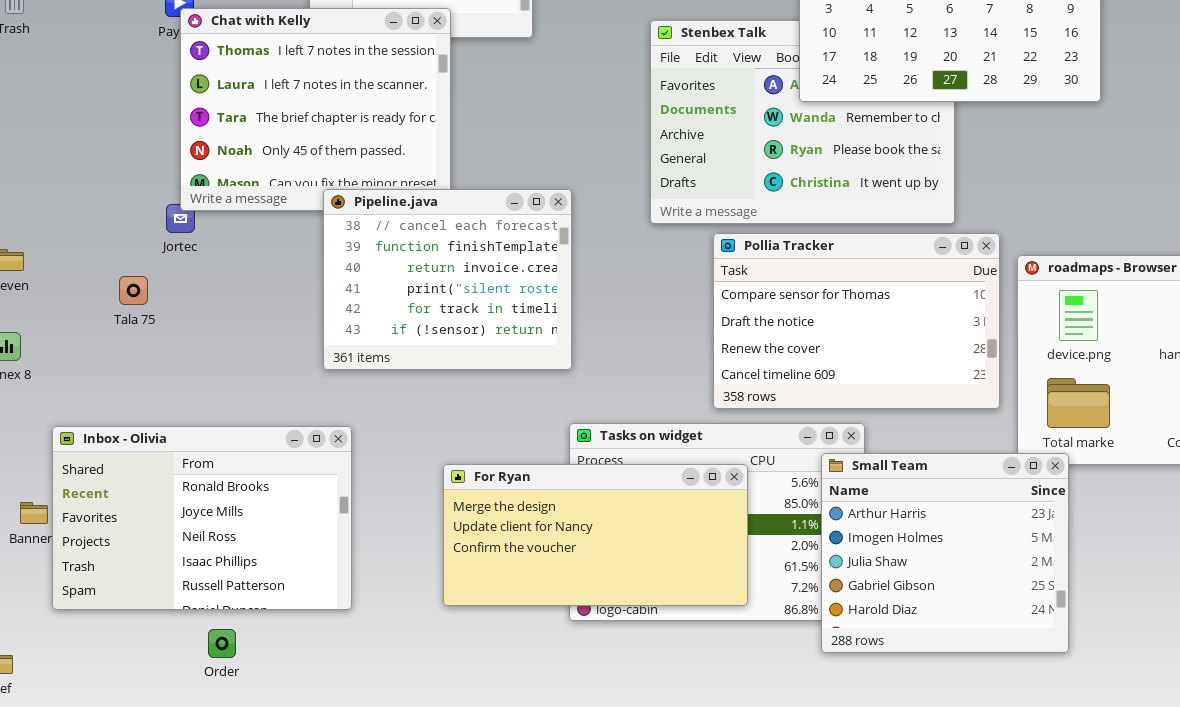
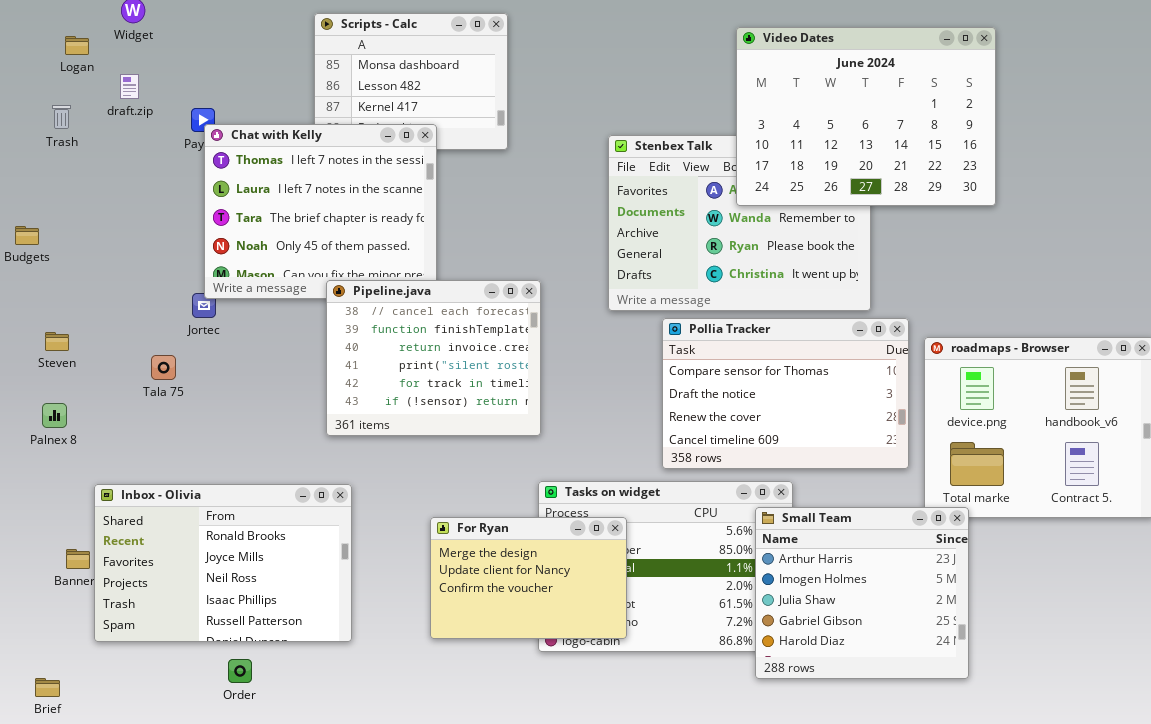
For Ryan: [443,464,748,606] -> [430,517,627,639], resized

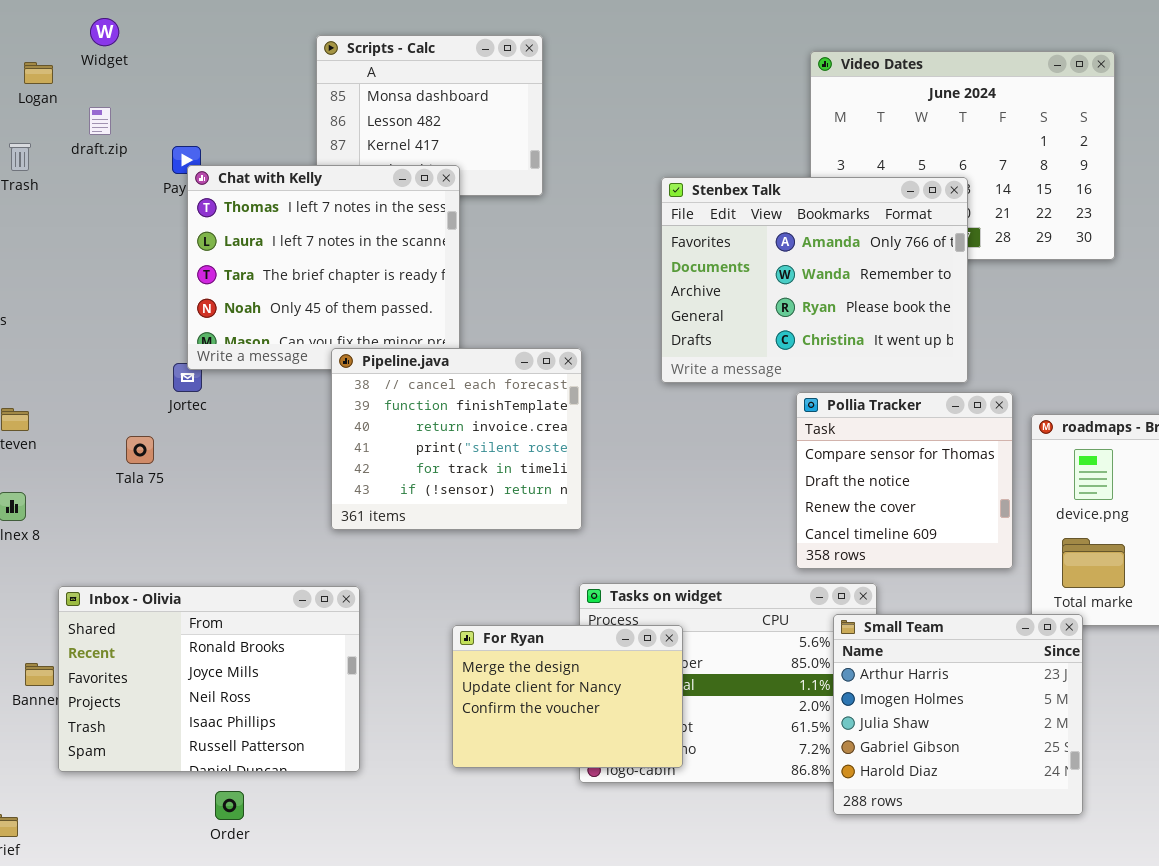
Stenbex Talk: [608,135,871,311] -> [661,177,968,383], raised
Pollia Tracker: [662,318,909,469] -> [796,392,1013,569], resized

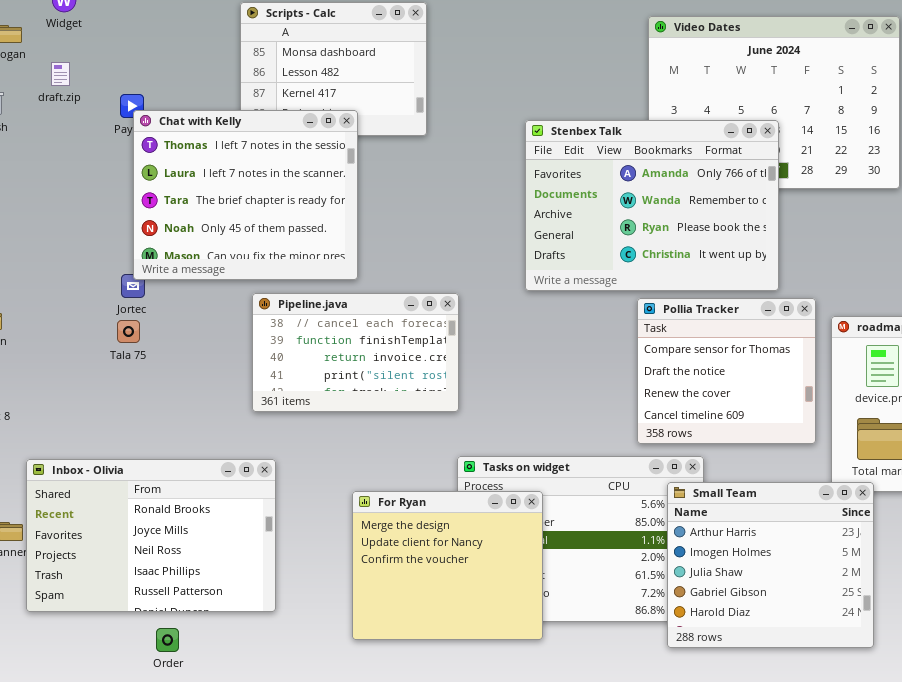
Pipeline.java: [331,348,582,530] -> [252,293,459,412], resized
Tala 75: [126,436,154,464] -> [117,320,140,343], moved
For Ryan: [452,625,683,768] -> [352,491,543,640], resized

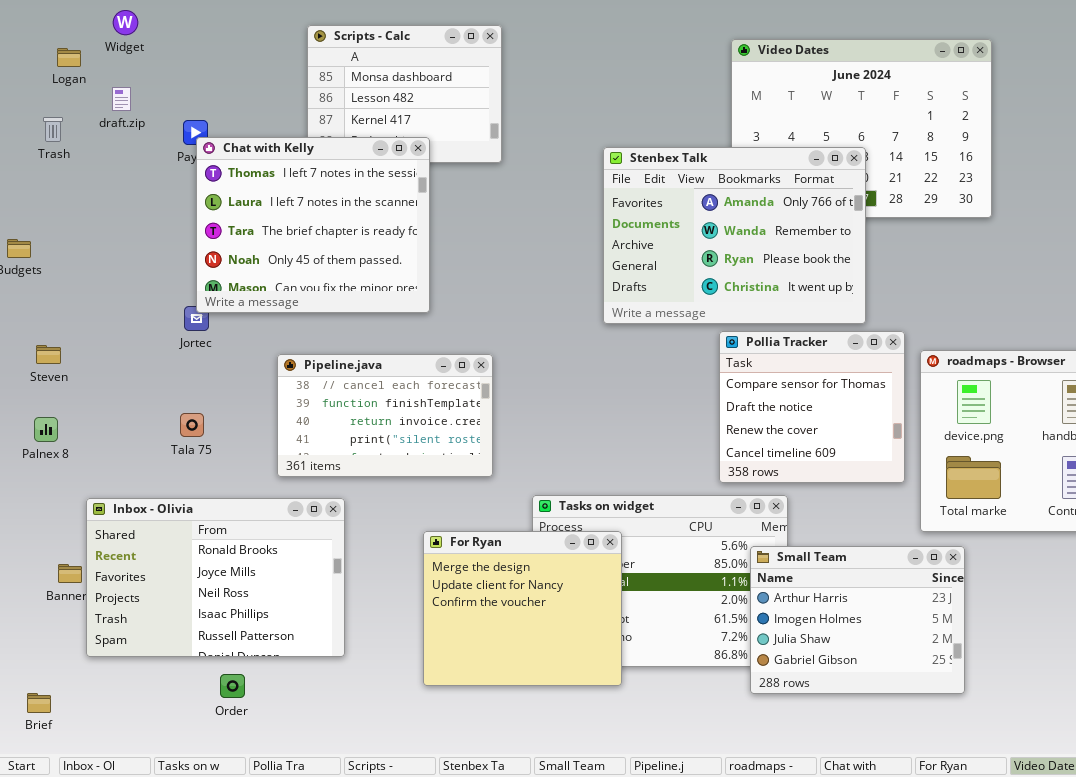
Pipeline.java: [252,293,459,412] -> [277,354,493,477], moved
Tala 75: [117,320,140,343] -> [180,413,204,437], moved
Small Team: [667,482,874,648] -> [750,546,965,694], resized

